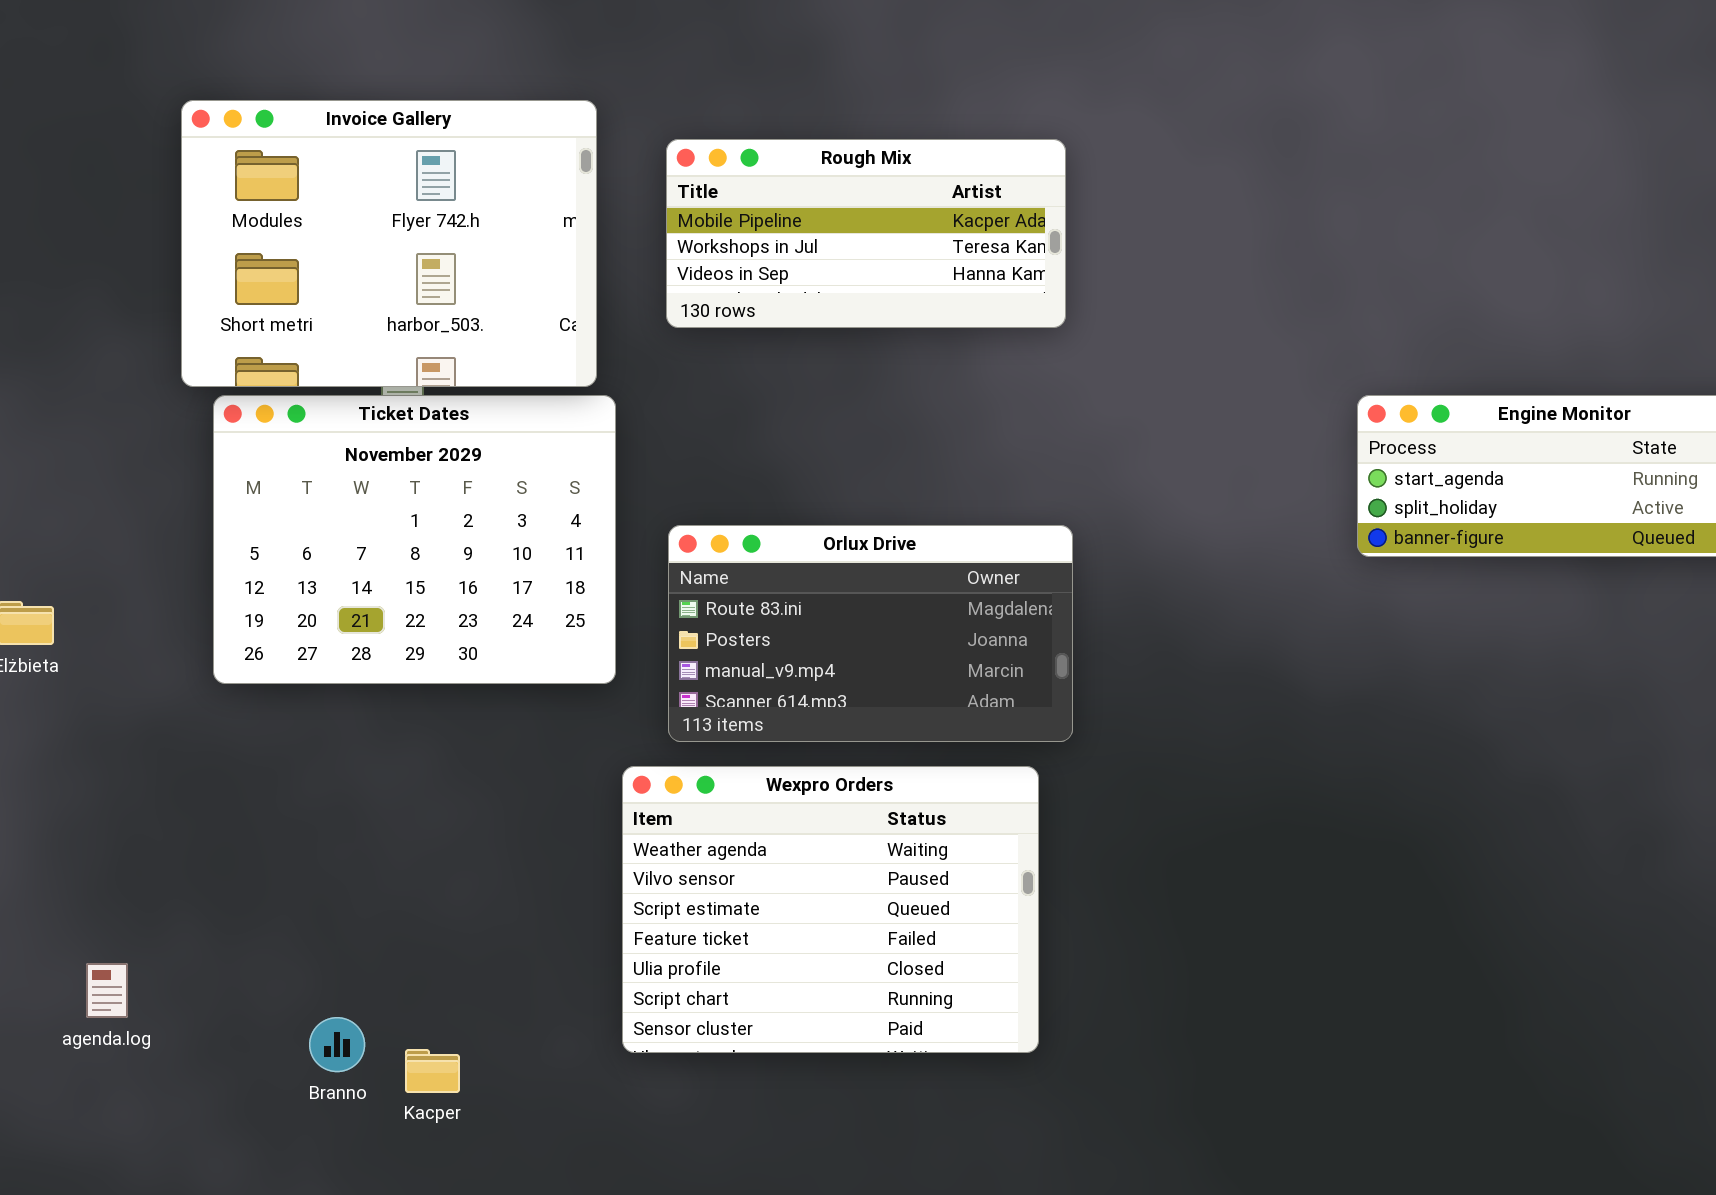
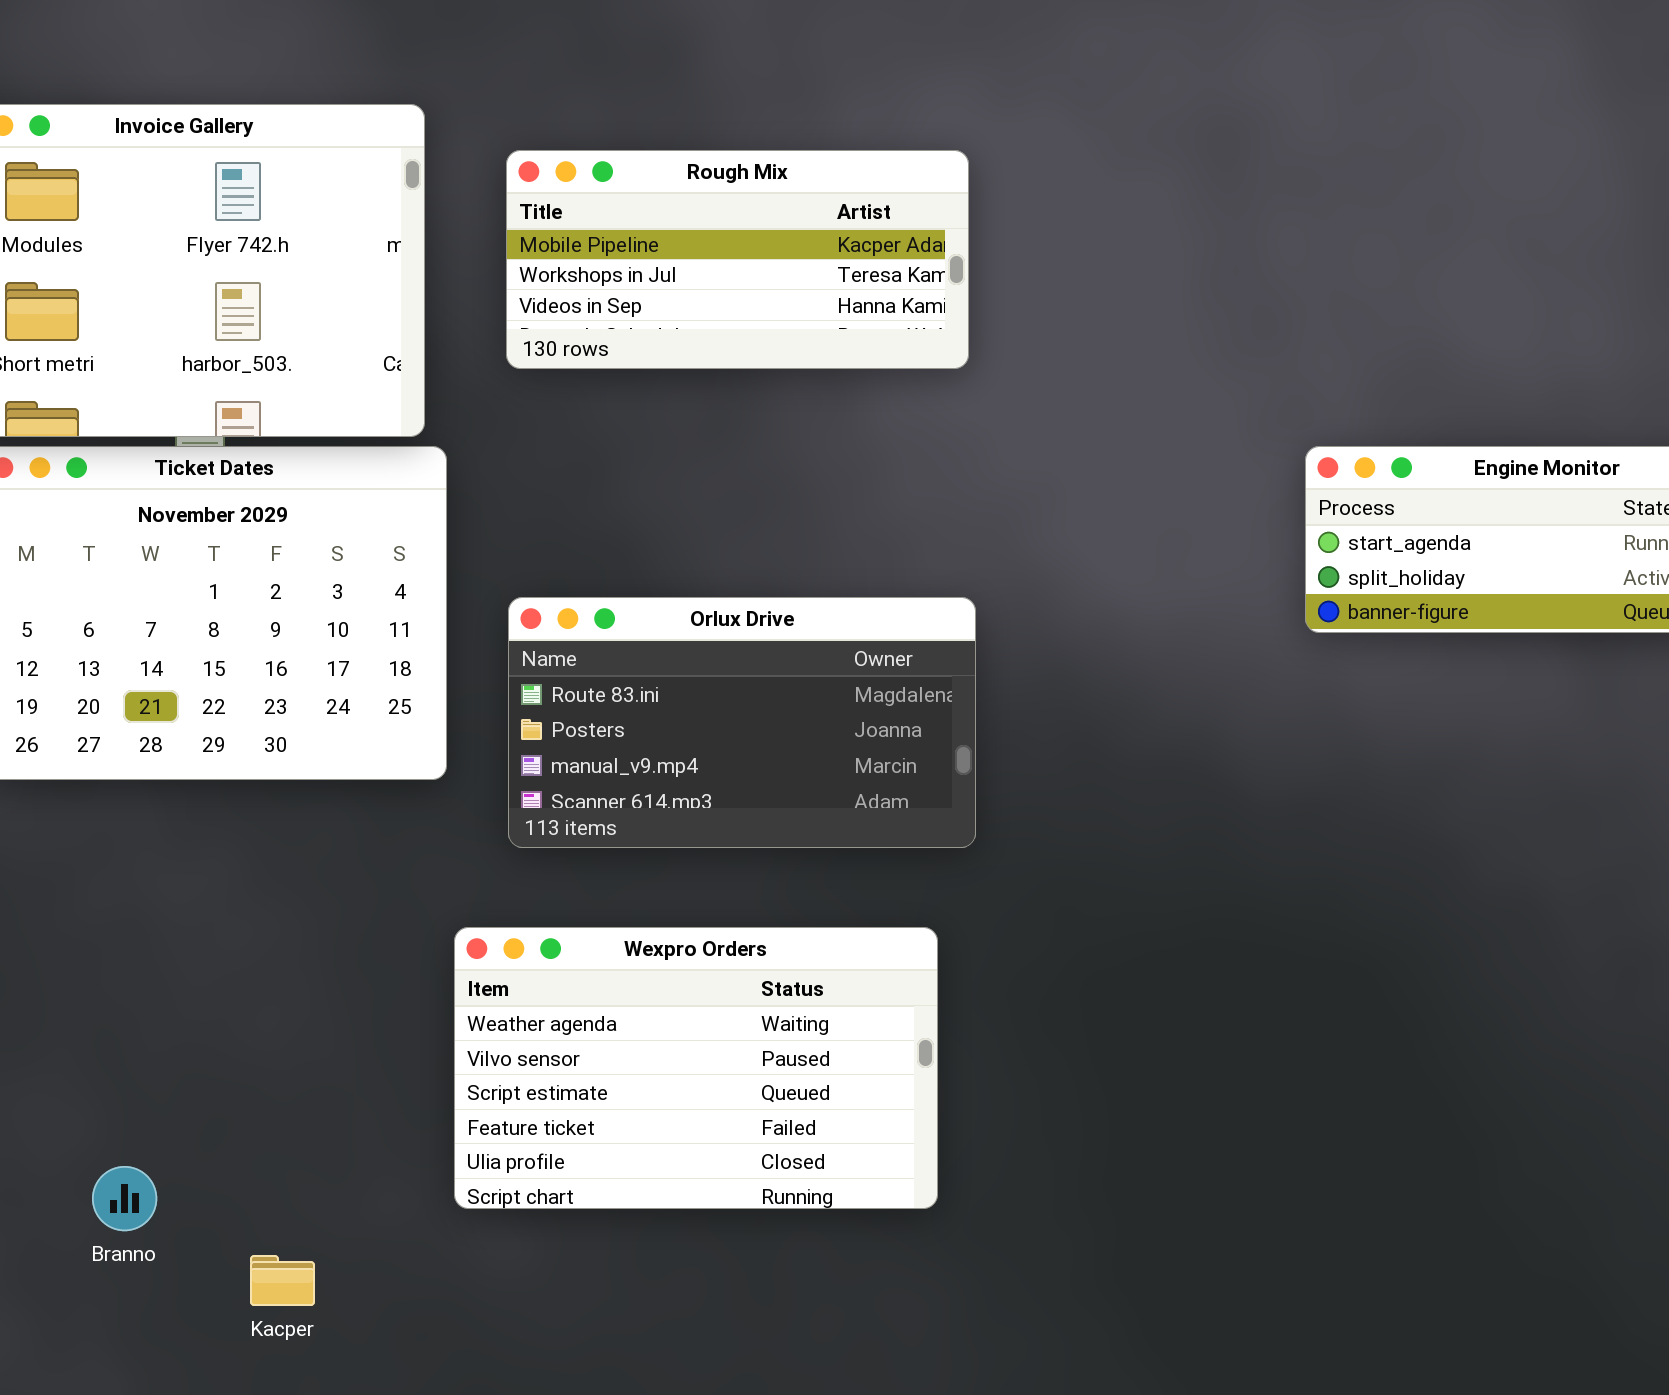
Wexpro Orders: [622,766,1039,1053] -> [454,927,938,1209], resized
Kacper: [405,1049,460,1093] -> [250,1255,315,1306], moved

